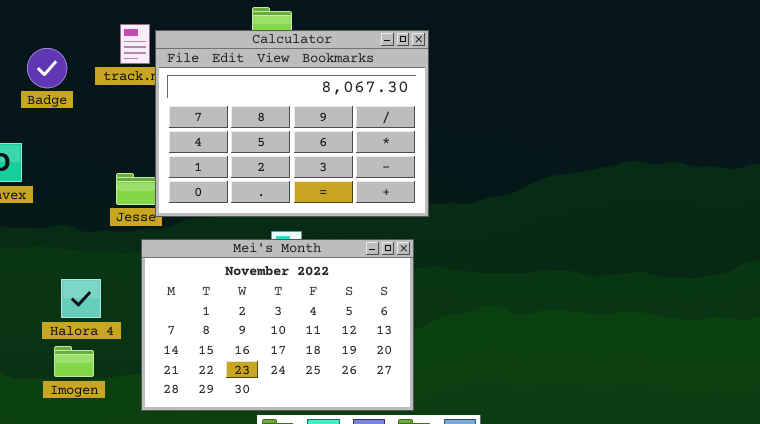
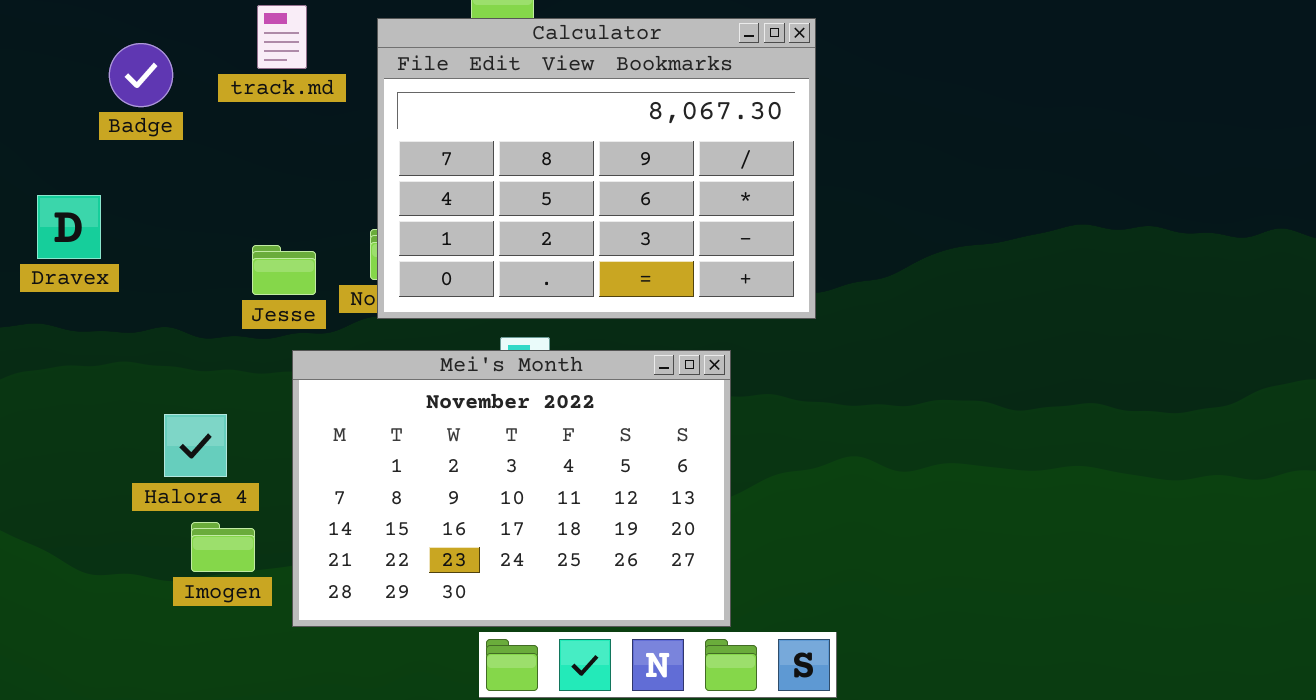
Calculator: [155,30,429,217] -> [377,18,816,319], moved
Imogen: [54,346,94,377] -> [191,522,255,572], moved

